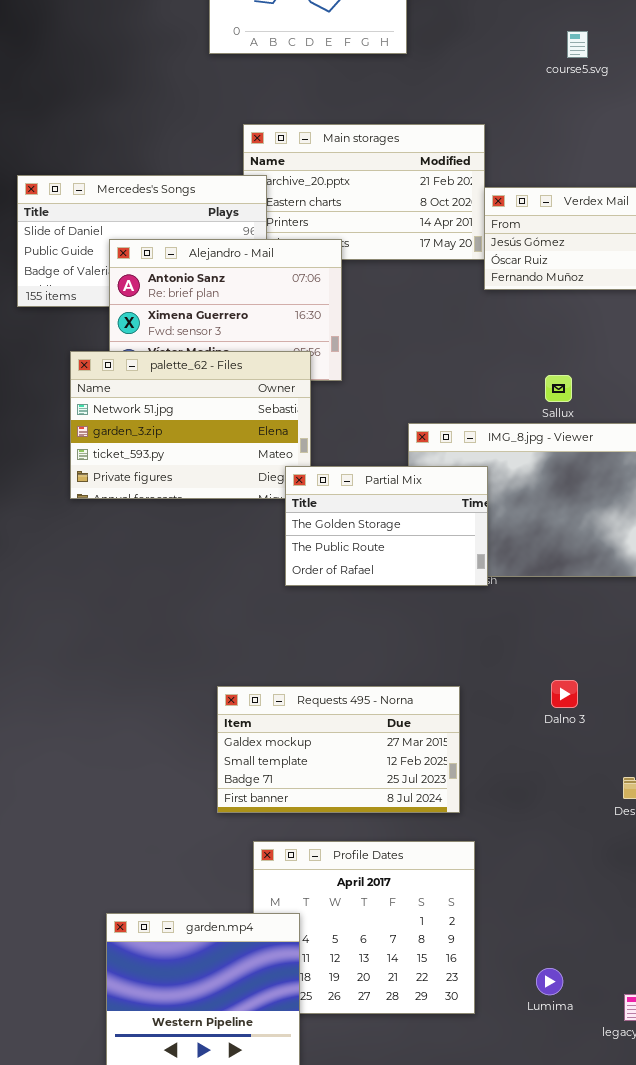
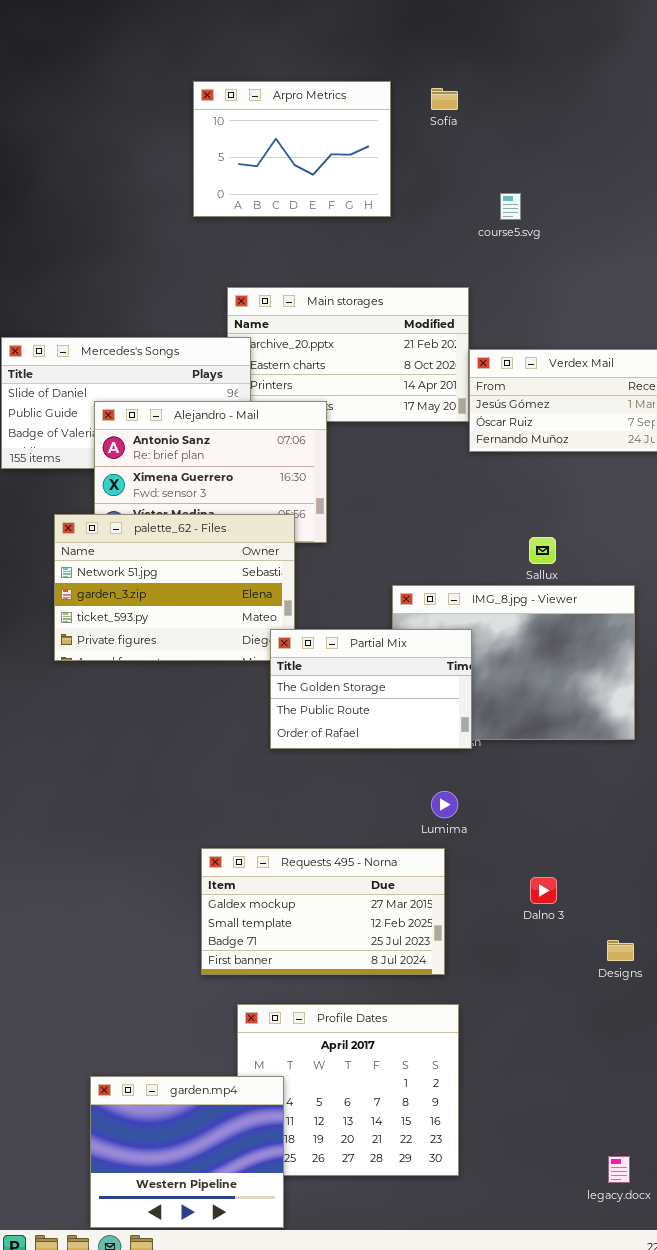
course5.svg: [567,31,588,58] -> [500,193,521,220], moved
Dalno 3: [551,680,578,708] -> [530,877,557,904], moved
Lumima: [536,968,563,995] -> [431,791,458,818], moved

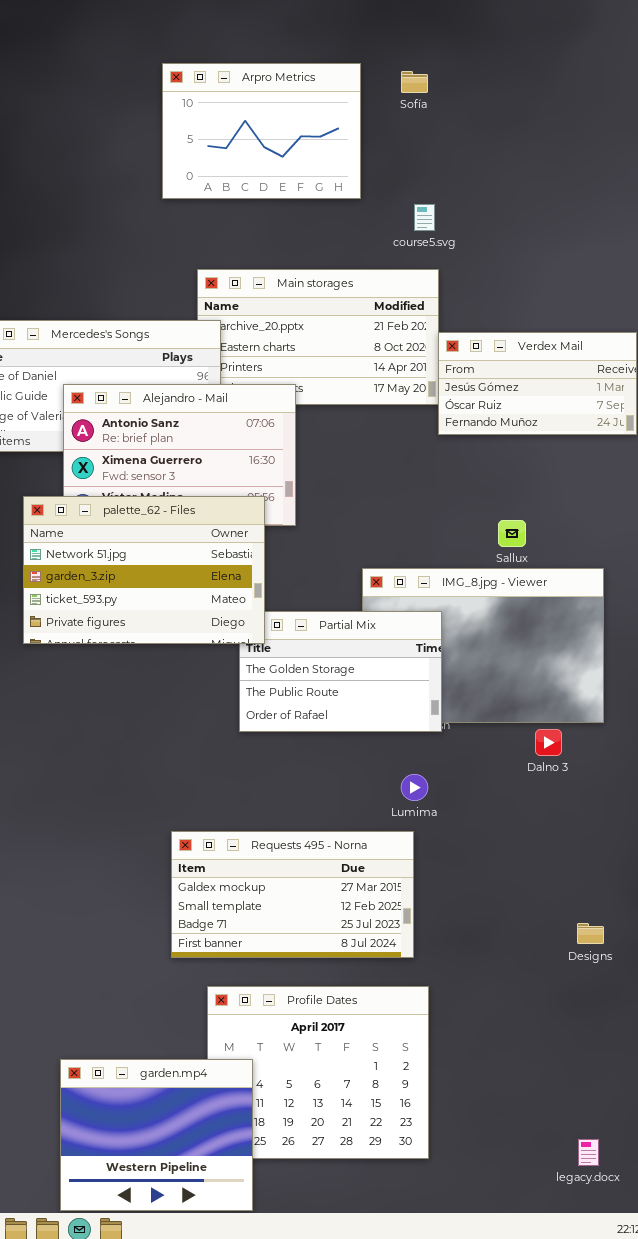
course5.svg: [500,193,521,220] -> [414,204,435,231], moved
palette_62 - Files: [54,514,295,661] -> [23,496,265,644], raised
Dalno 3: [530,877,557,904] -> [535,729,562,756], moved

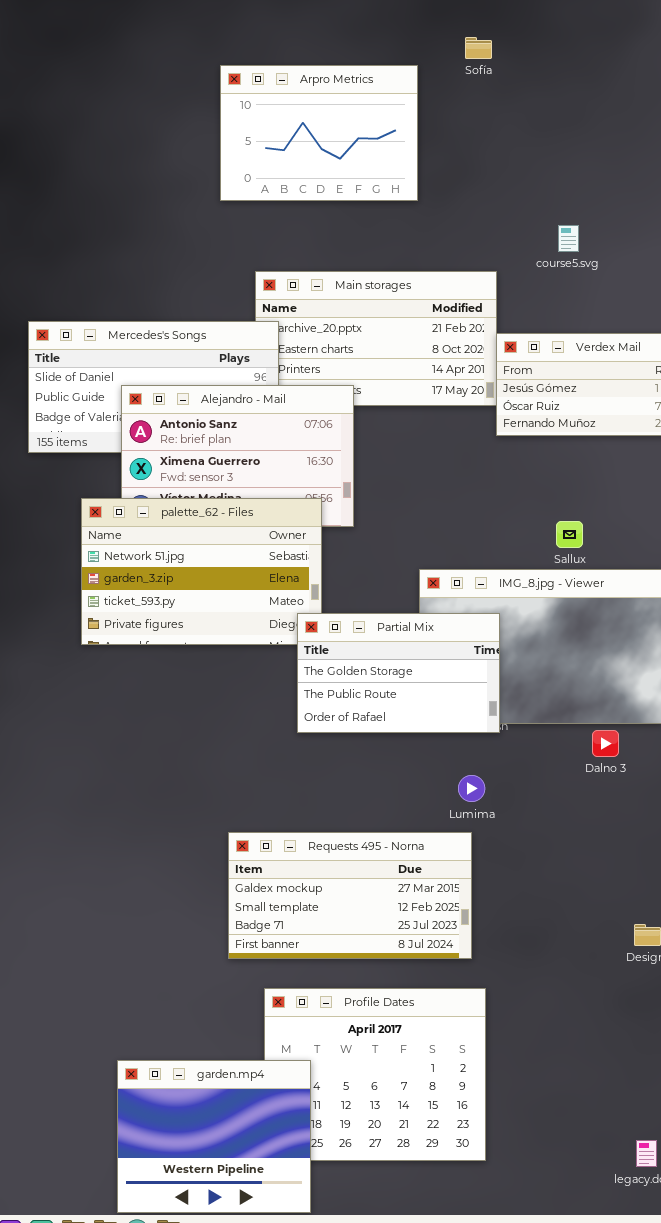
Sofía: [401,71,428,93] -> [465,37,492,59], moved
course5.svg: [414,204,435,231] -> [558,225,579,252], moved
Partial Mix: [239,611,442,732] -> [297,613,500,733], raised

